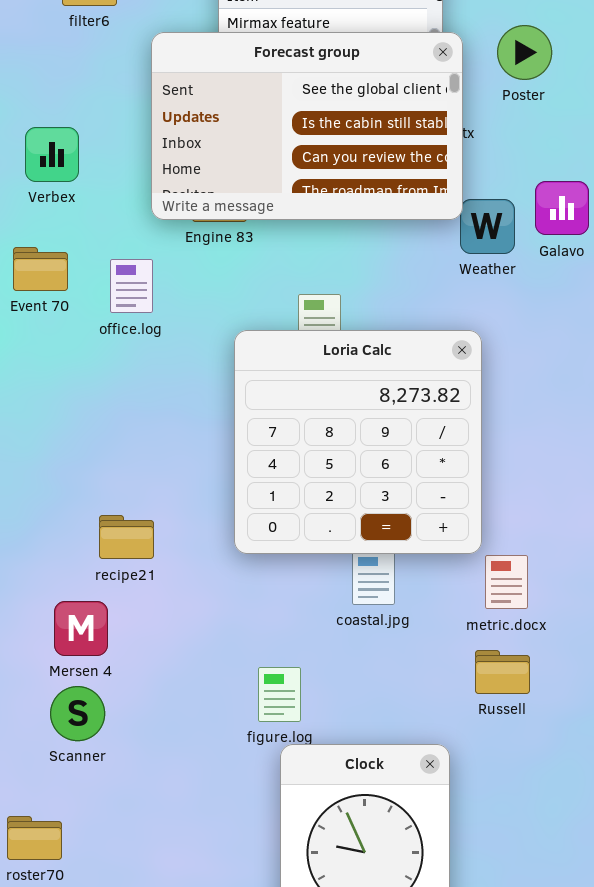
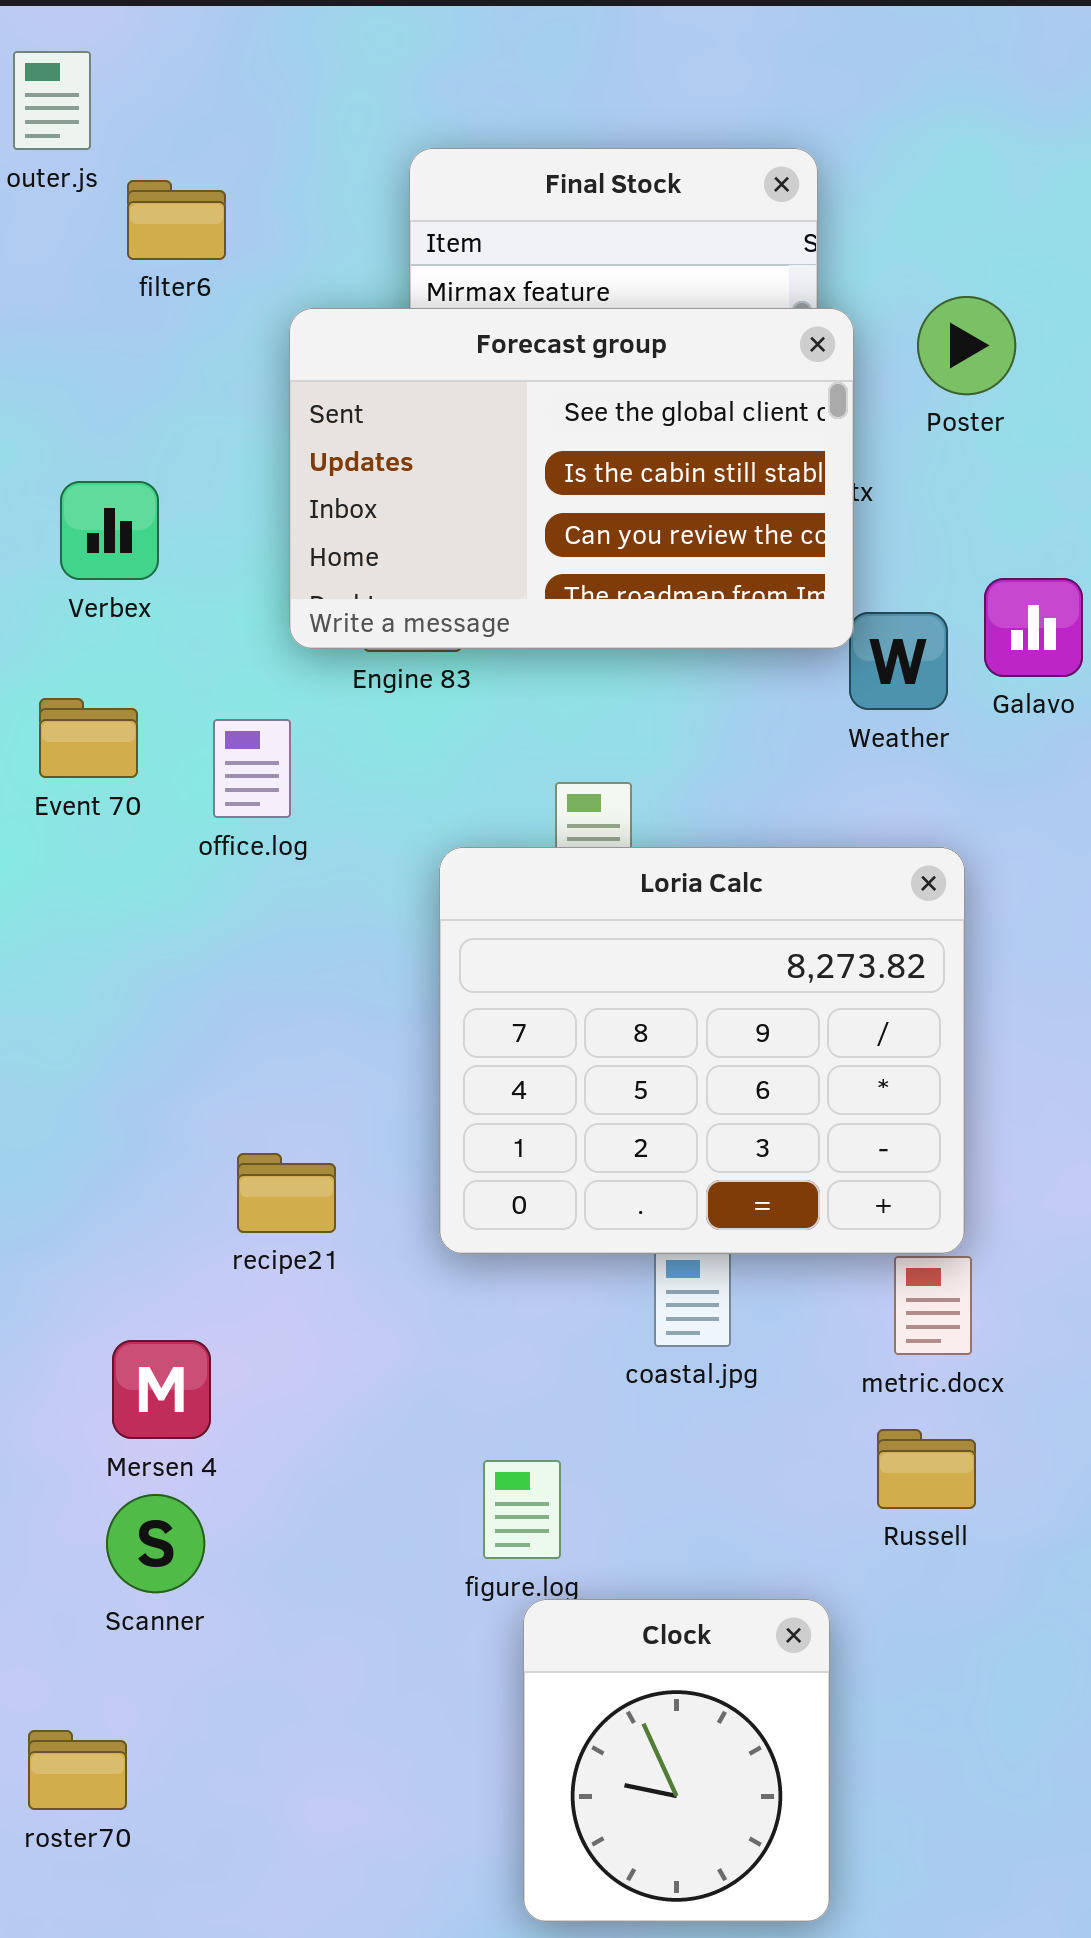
Loria Calc: [234,330,482,554] -> [439,847,965,1254], resized
recipe21: [99,515,154,559] -> [237,1153,336,1233], moved

